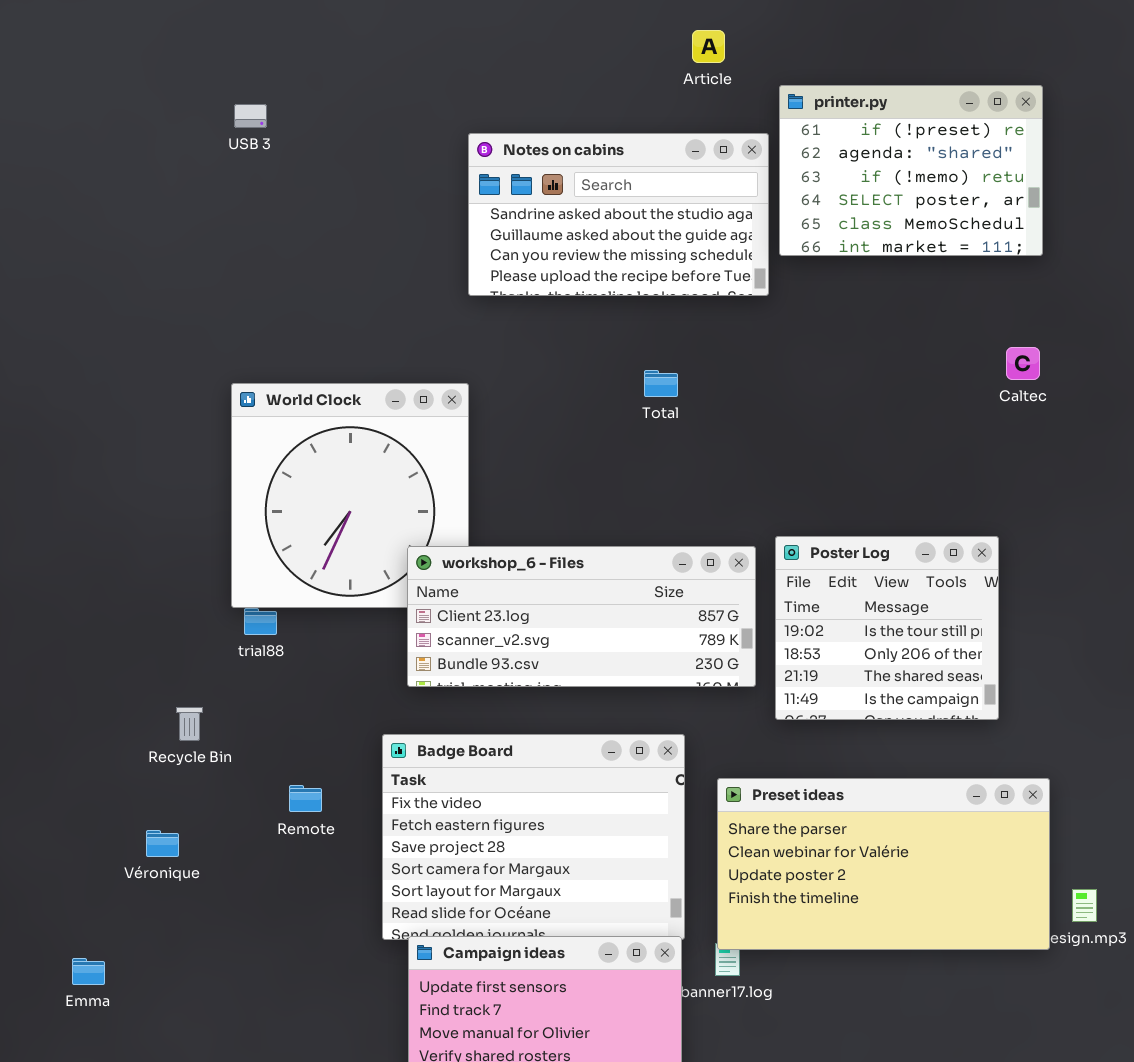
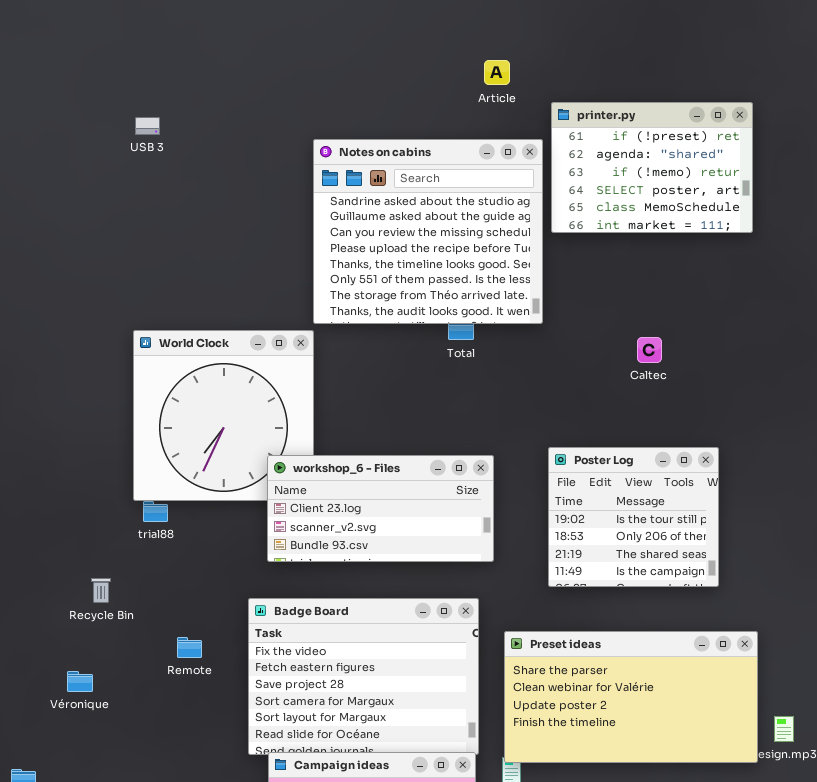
Notes on cabins: [468,133,769,296] -> [313,139,543,324], resized
Caltec: [1006,347,1040,380] -> [637,337,662,363], moved
workshop_6 - Files: [407,546,756,687] -> [267,455,494,562], resized

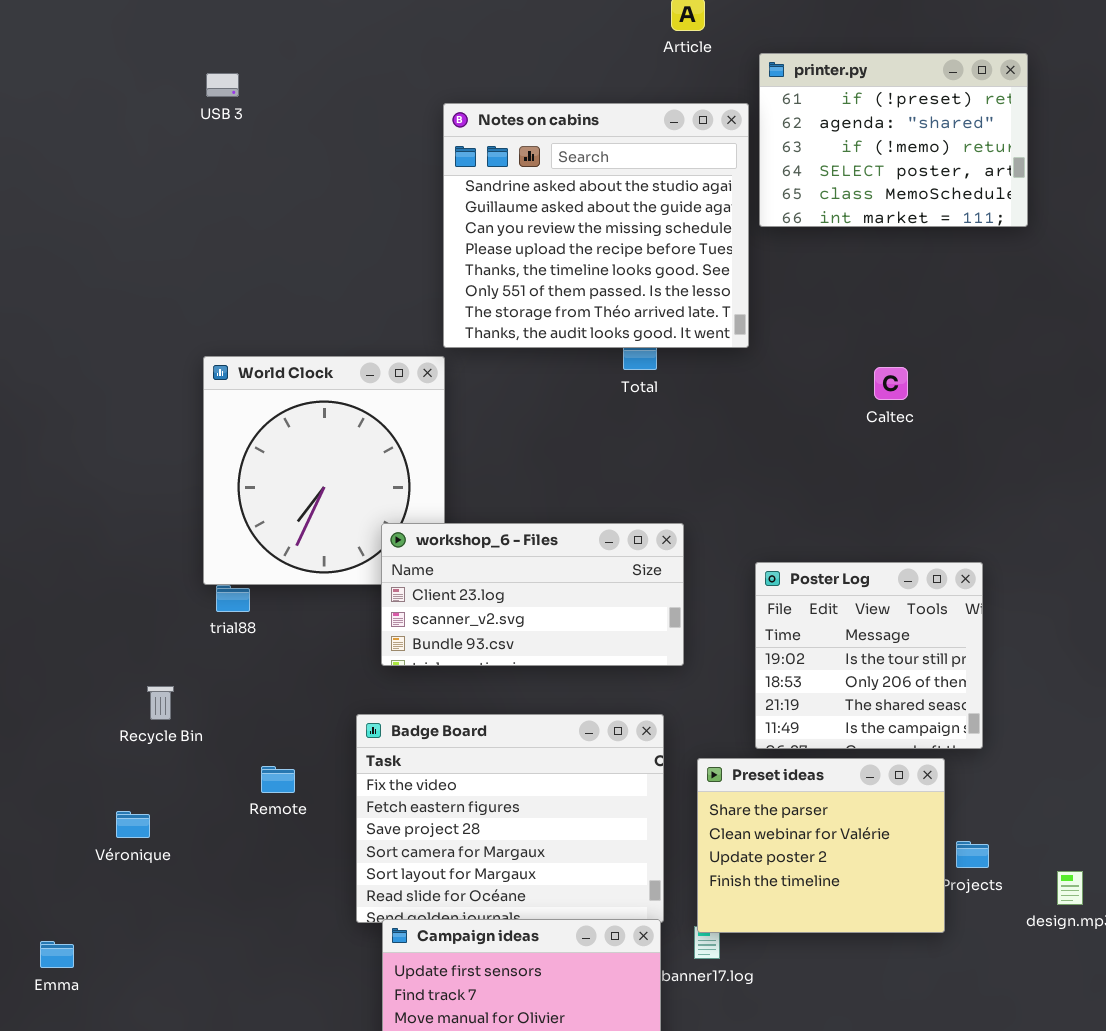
Poster Log: [548,447,719,587] -> [755,562,983,749], moved
Preset ideas: [504,631,758,763] -> [697,758,945,933], resized

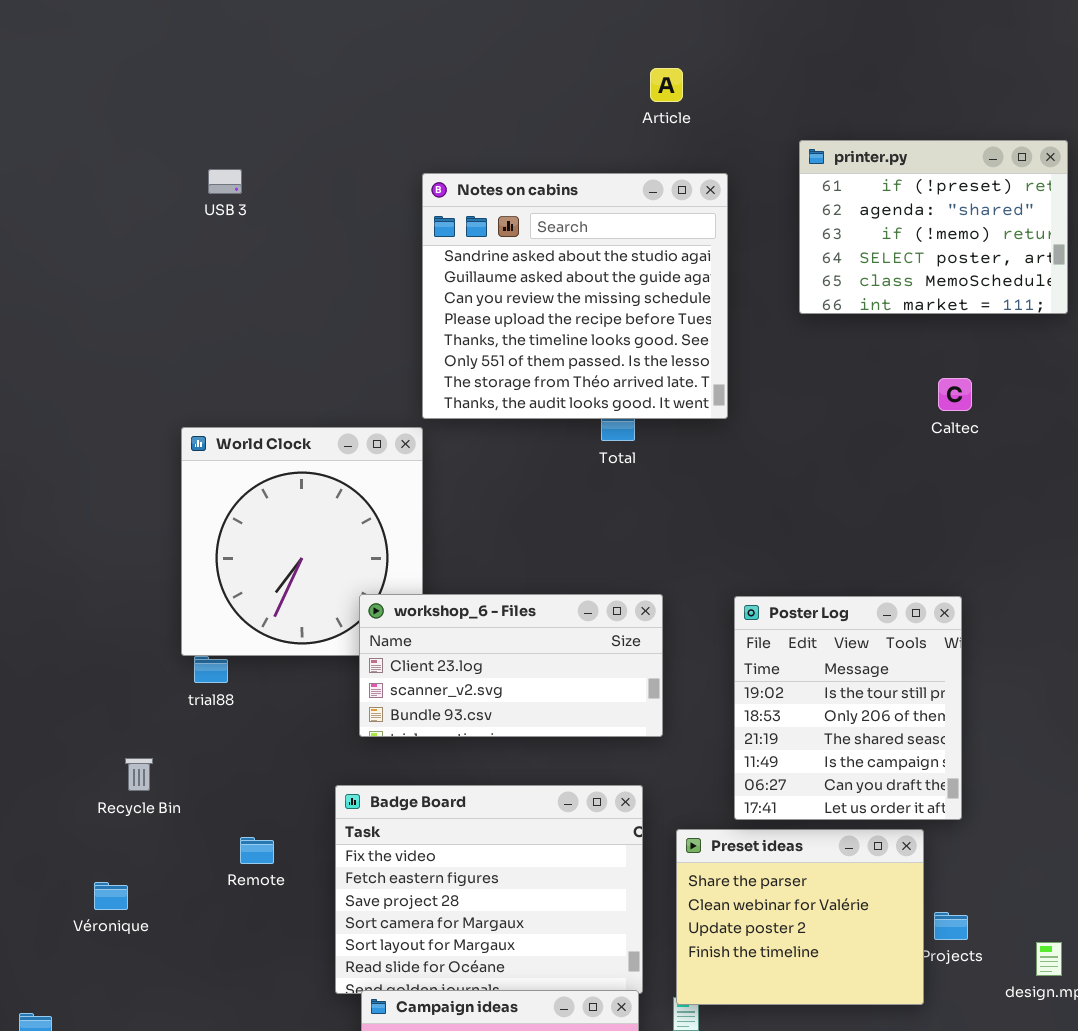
printer.py: [759,53,1028,227] -> [799,140,1068,314], moved
USB 3: [206,73,239,97] -> [208,169,242,194], moved
Caltec: [874,367,908,400] -> [938,378,972,411], moved
Poster Log: [755,562,983,749] -> [734,596,962,820], resized

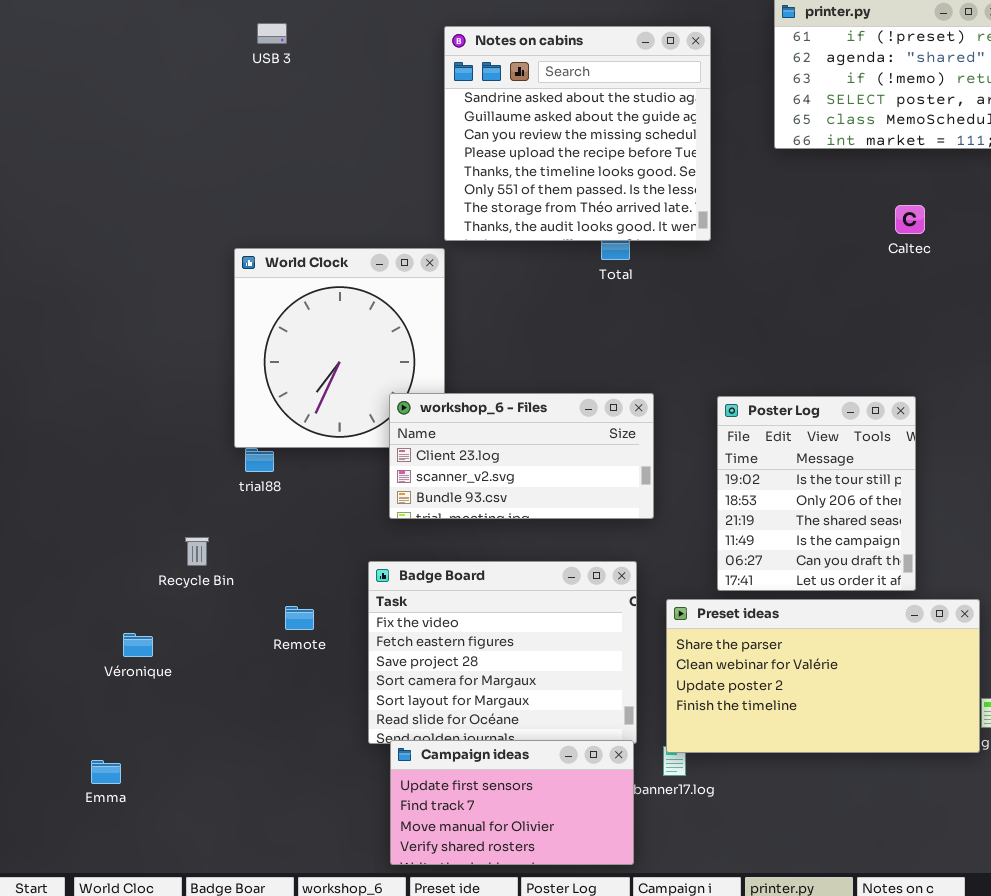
Preset ideas: [676,829,924,1005] -> [666,599,980,753], resized
Véronique: [94,882,128,910] -> [123,633,153,657], moved

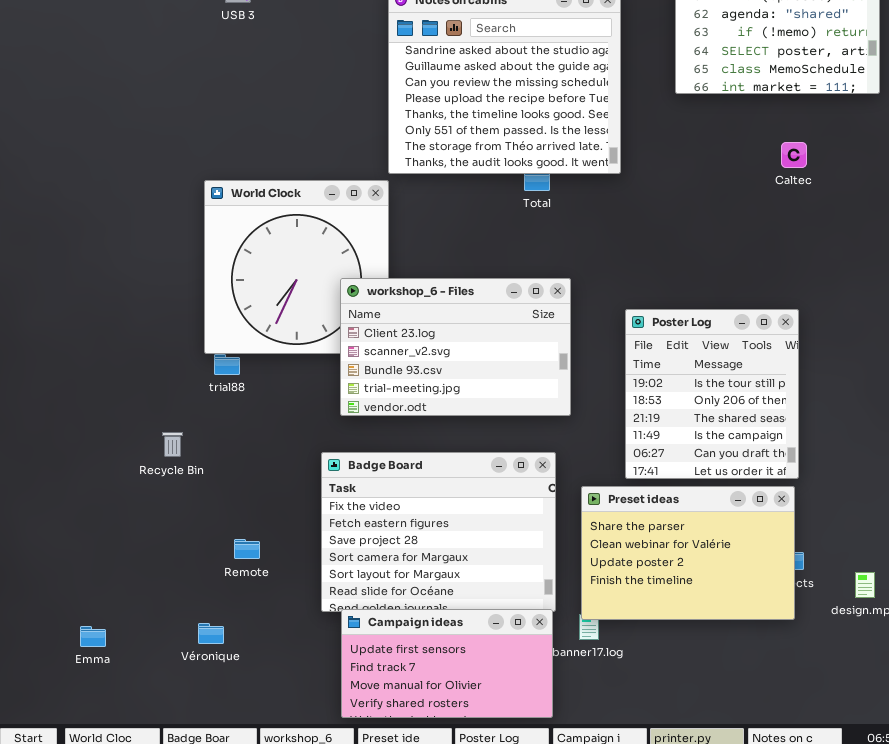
workshop_6 - Files: [389,393,654,519] -> [340,278,571,416], resized
Preset ideas: [666,599,980,753] -> [581,486,795,620], resized
Remote: [285,606,314,630] -> [234,539,260,559], moved
Véronique: [123,633,153,657] -> [198,623,224,644], moved

